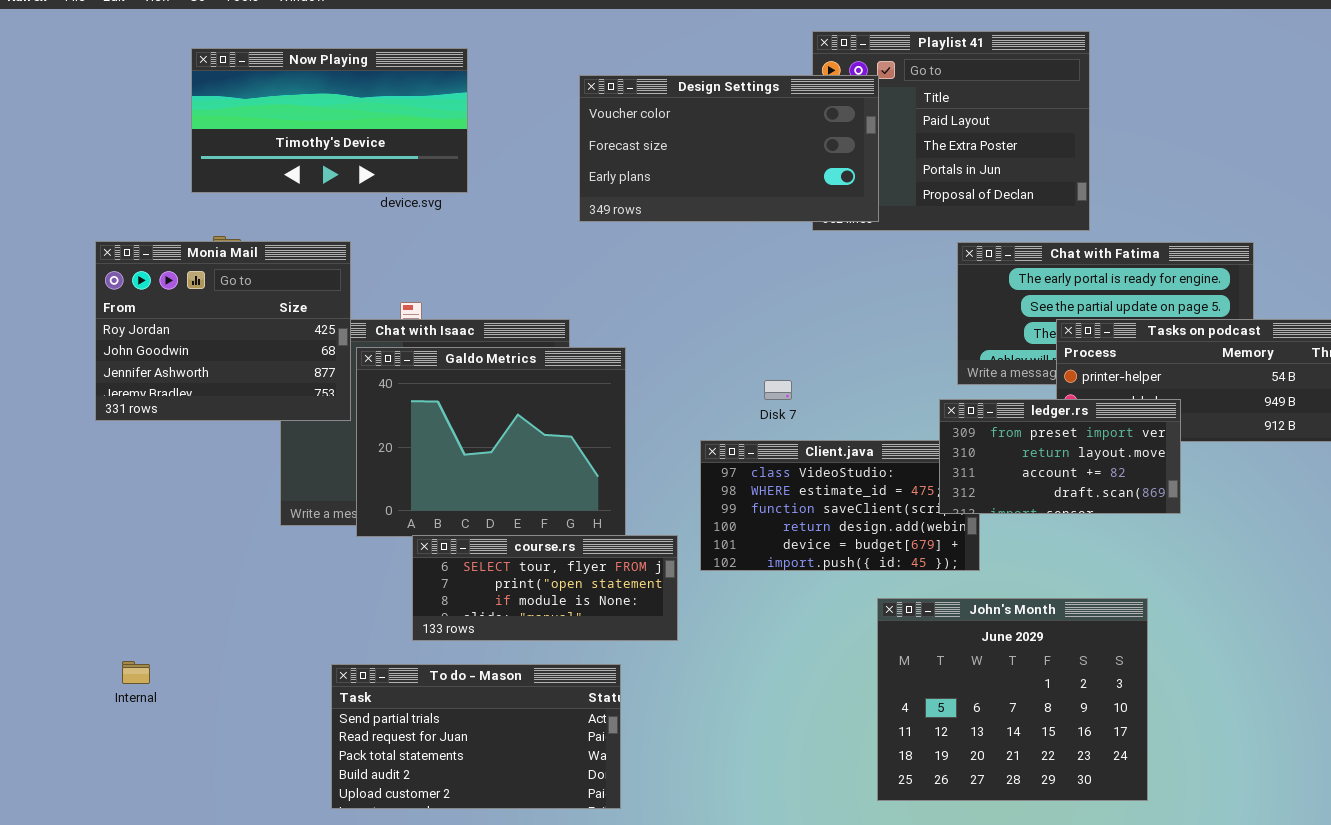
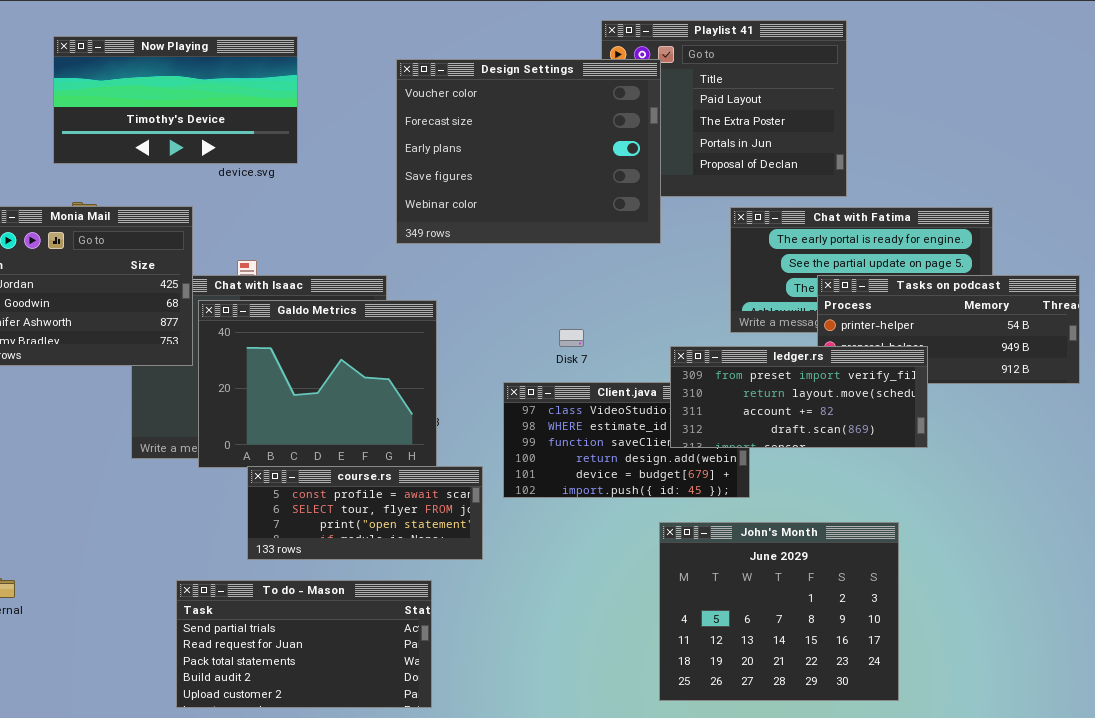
Design Settings: [579,75,879,222] -> [396,59,661,244], resized
ledger.rs: [939,399,1181,514] -> [670,346,928,448], resized
course.rs: [412,535,678,641] -> [247,466,483,560], scrolled up 1 row

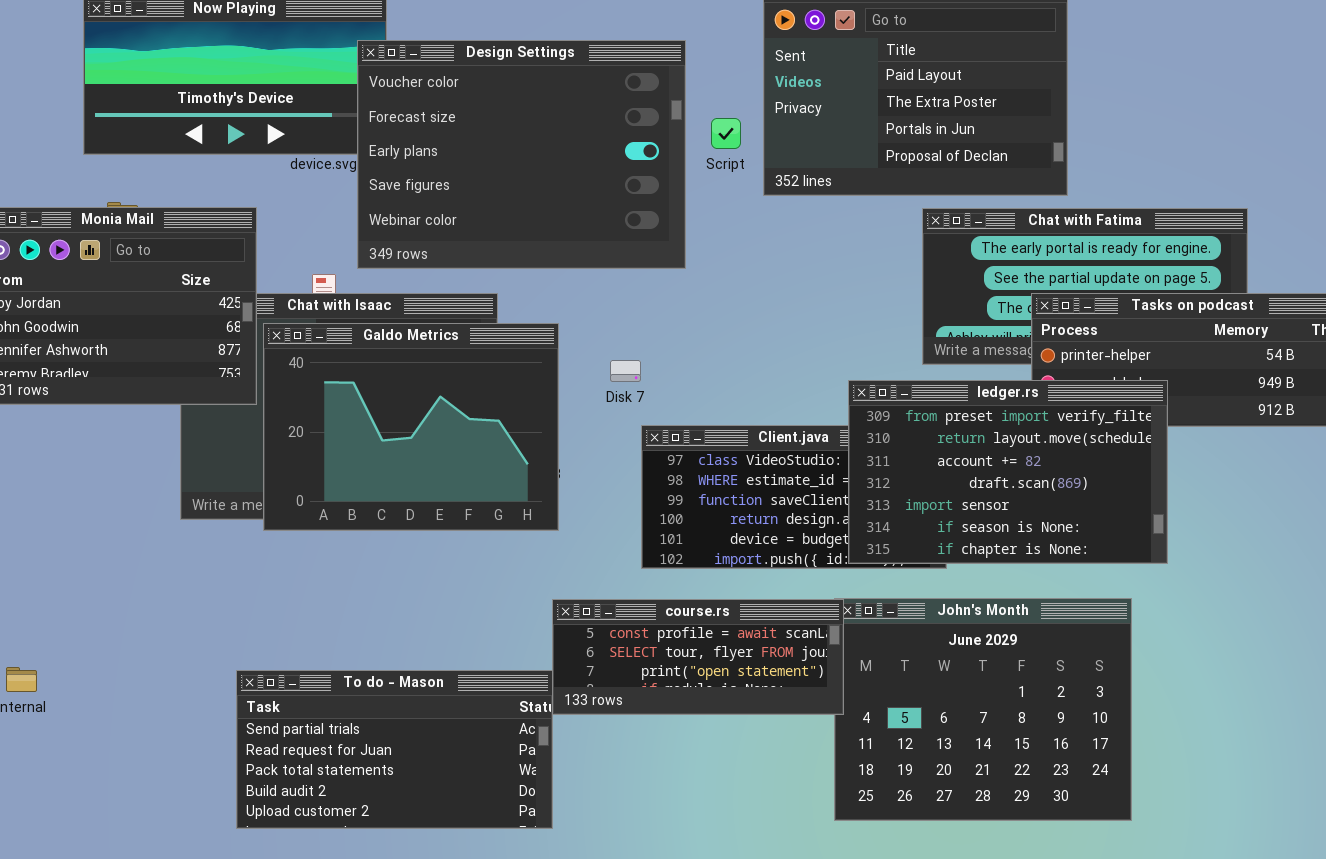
Design Settings: [396,59,661,244] -> [357,40,686,269], moved
Disk 7: [559,329,584,347] -> [610,360,641,382], moved
ledger.rs: [670,346,928,448] -> [848,380,1168,564], resized
course.rs: [247,466,483,560] -> [552,599,844,715], moved

